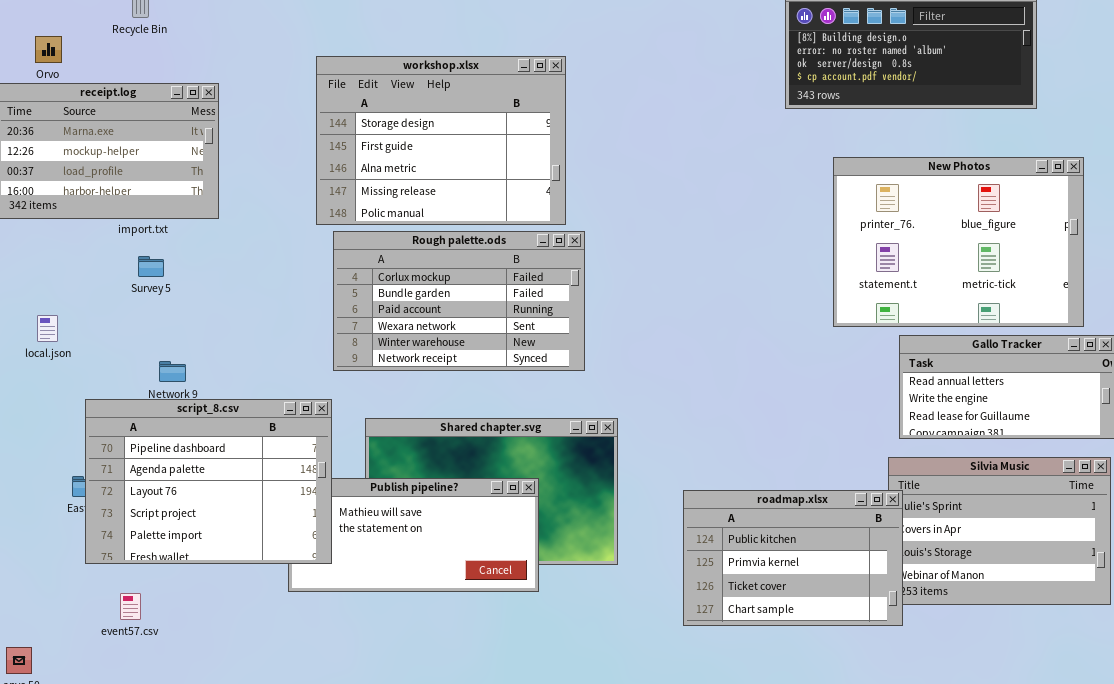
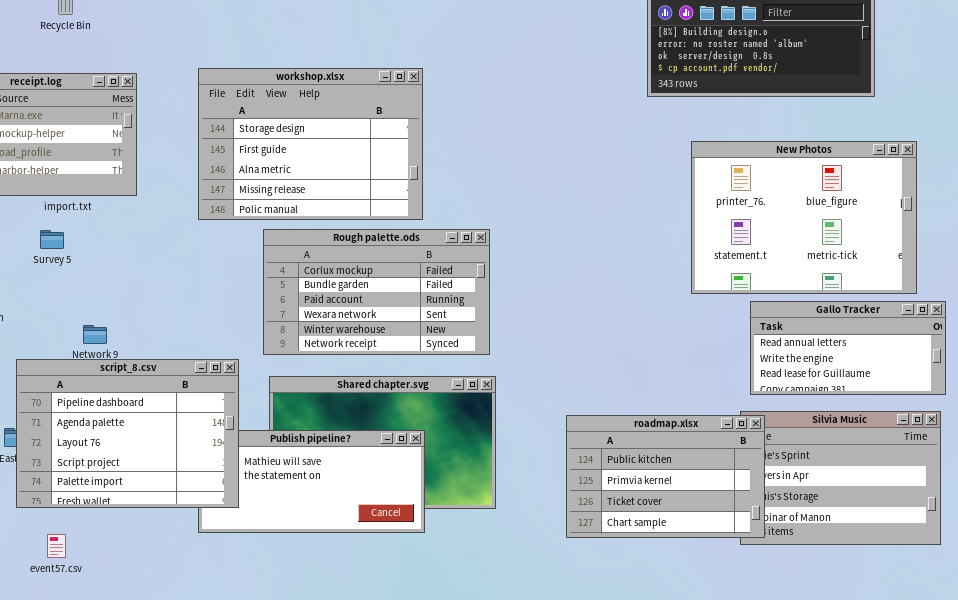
workshop.xlsx: [316,56,566,225] -> [198,68,423,220], moved
Rough palette.ods: [333,231,585,371] -> [263,229,490,355], moved
Survey 5: [138,256,164,277] -> [40,230,64,249], moved
roadmap.xlsx: [683,490,903,626] -> [566,415,765,538], moved

